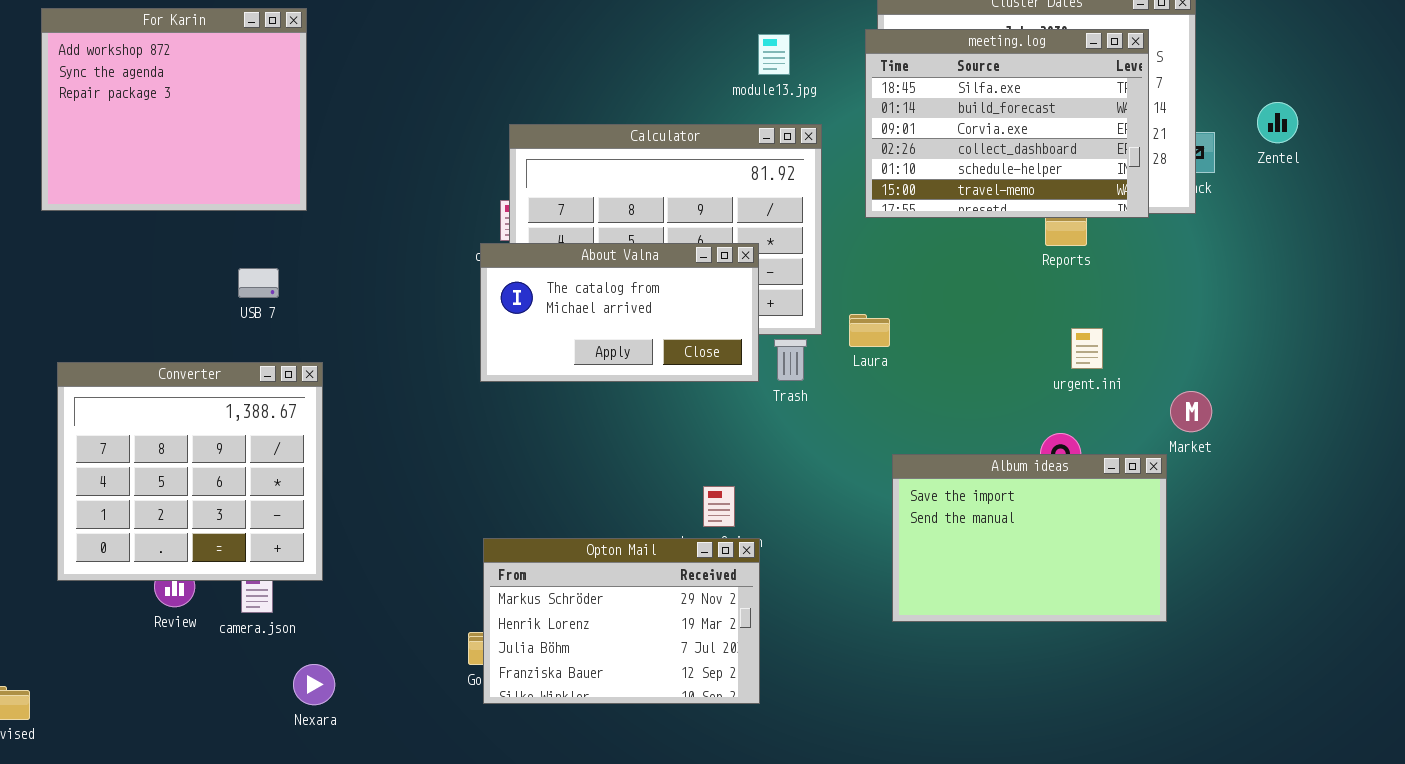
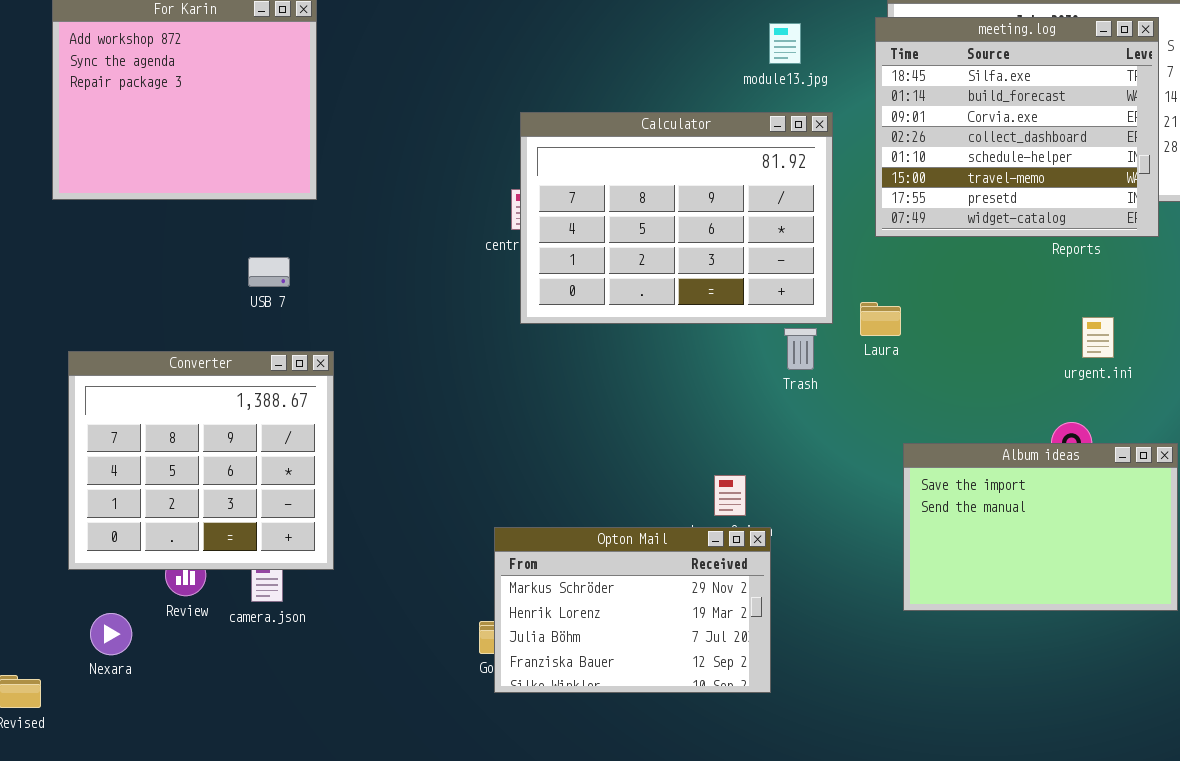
meeting.log: [865,29,1149,218] -> [875,17,1159,237], resized
About Valna: [480,243,759,382] -> none, closed
Nexara: [293,664,335,705] -> [90,613,132,655], moved

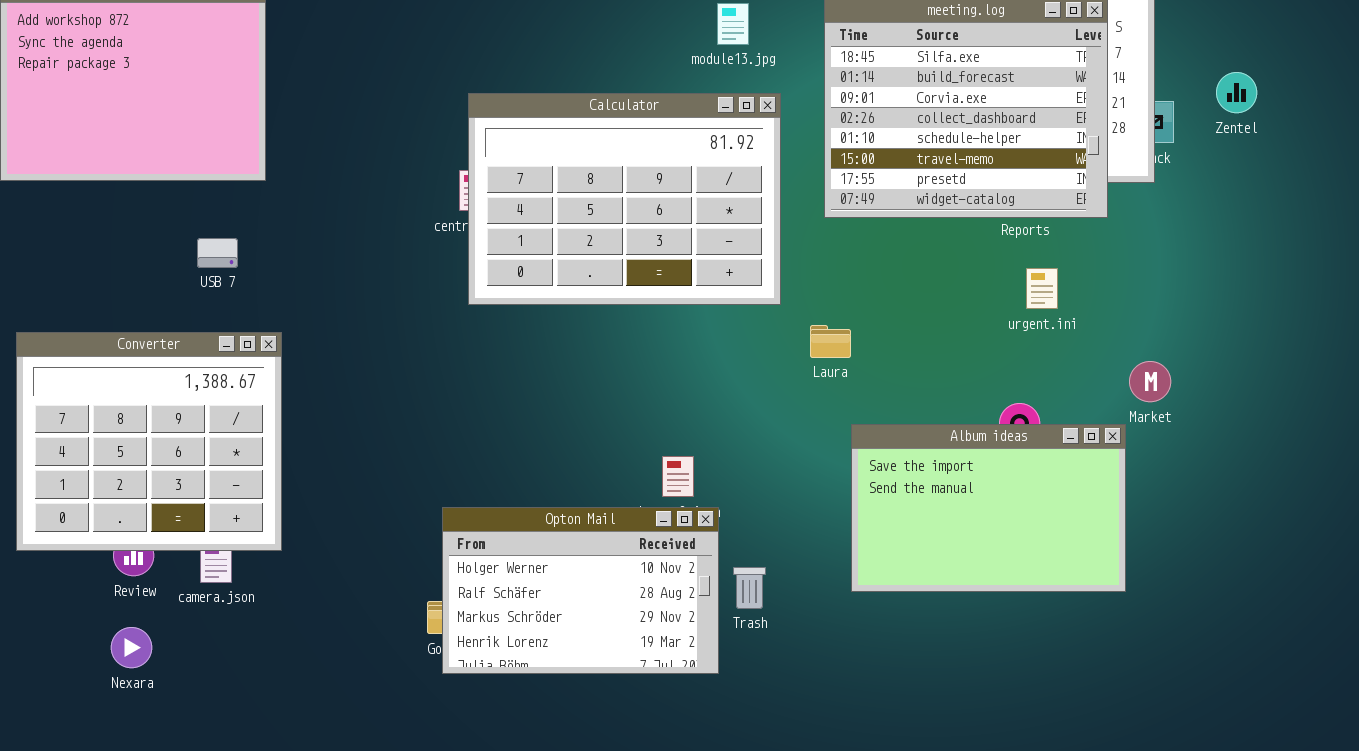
Laura: [860,302,901,336] -> [810,325,851,358], moved
urgent.ini: [1082,317,1114,358] -> [1026,268,1058,309], moved
Trash: [784,328,817,370] -> [733,567,766,609], moved
Opton Mail: [494,527,771,693] -> [442,507,719,674], scrolled up 2 rows
Nexara: [90,613,132,655] -> [111,627,152,668], moved

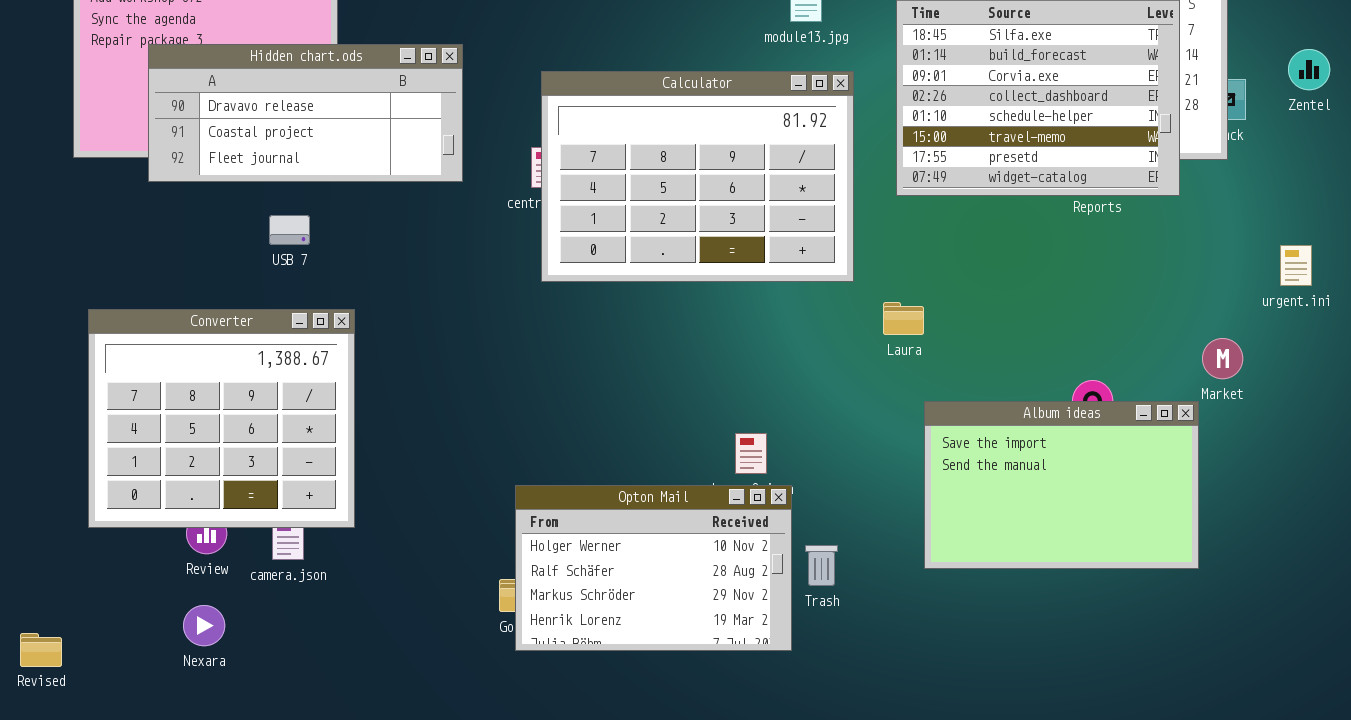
Hidden chart.ods: none -> [148,44,463,182], opened
urgent.ini: [1026,268,1058,309] -> [1280,245,1312,286], moved

